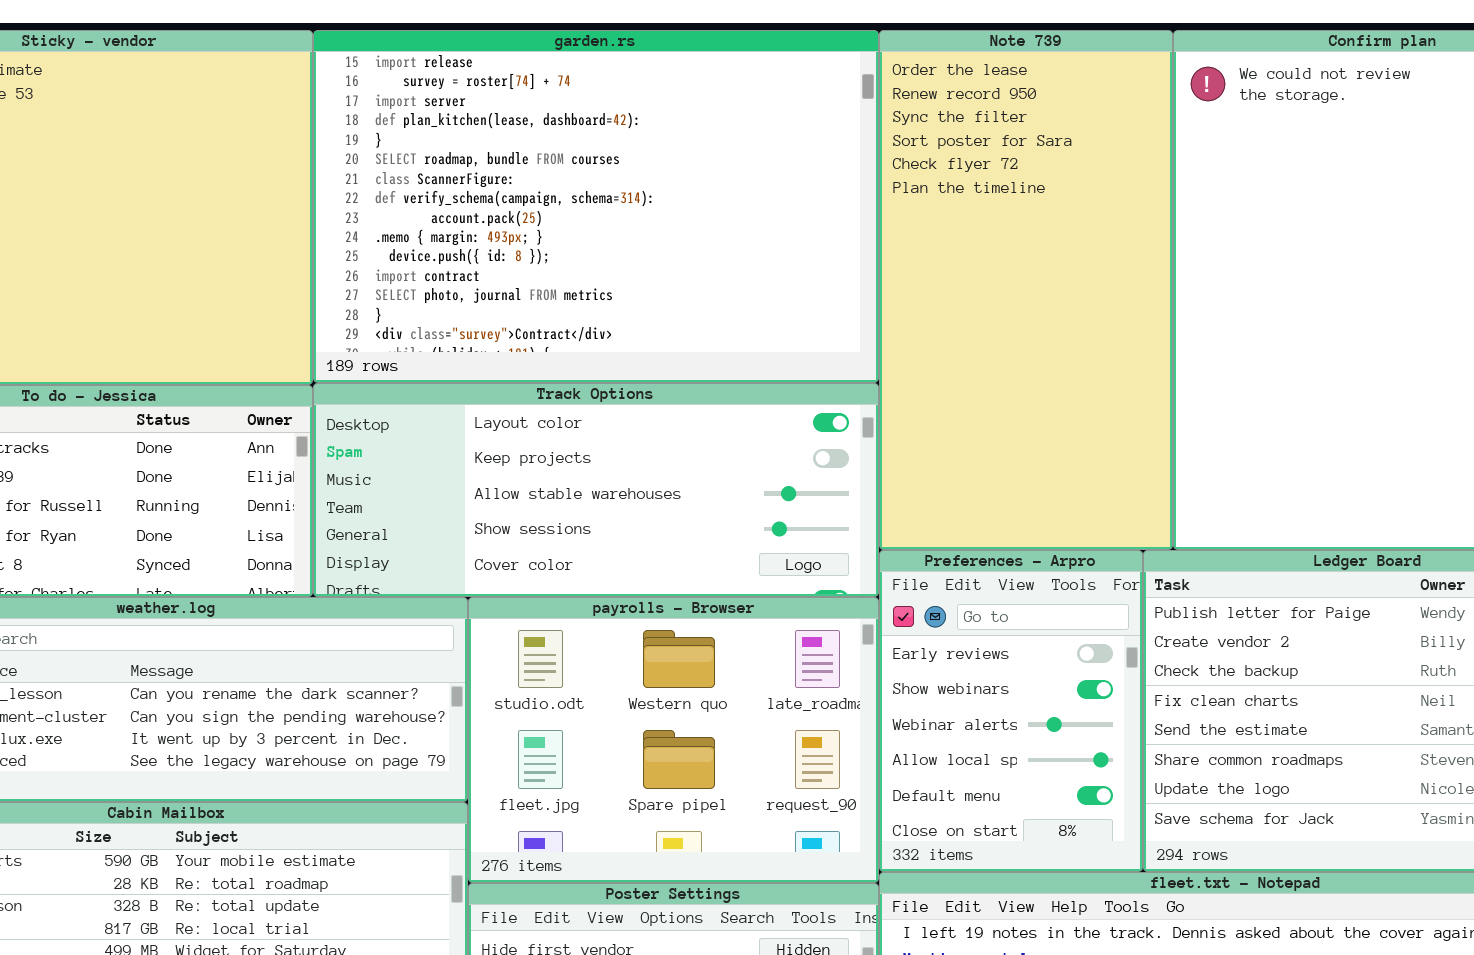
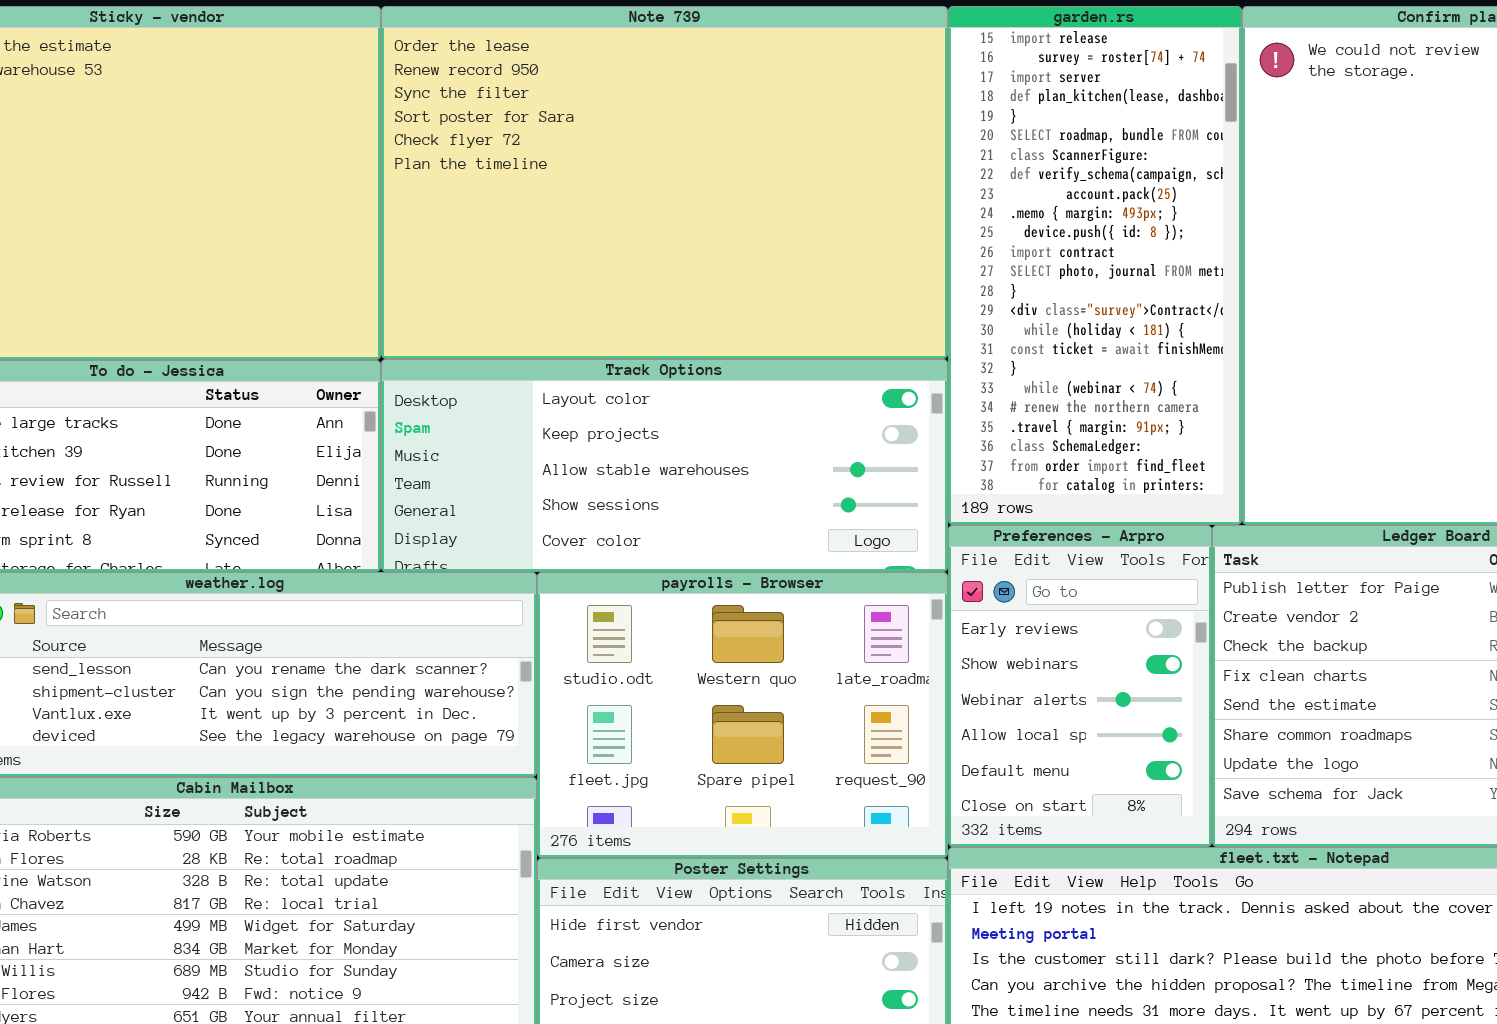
garden.rs: [313,30,879,383] -> [948,6,1242,525], moved, resized
Note 739: [879,30,1173,550] -> [381,6,948,359], moved, resized

